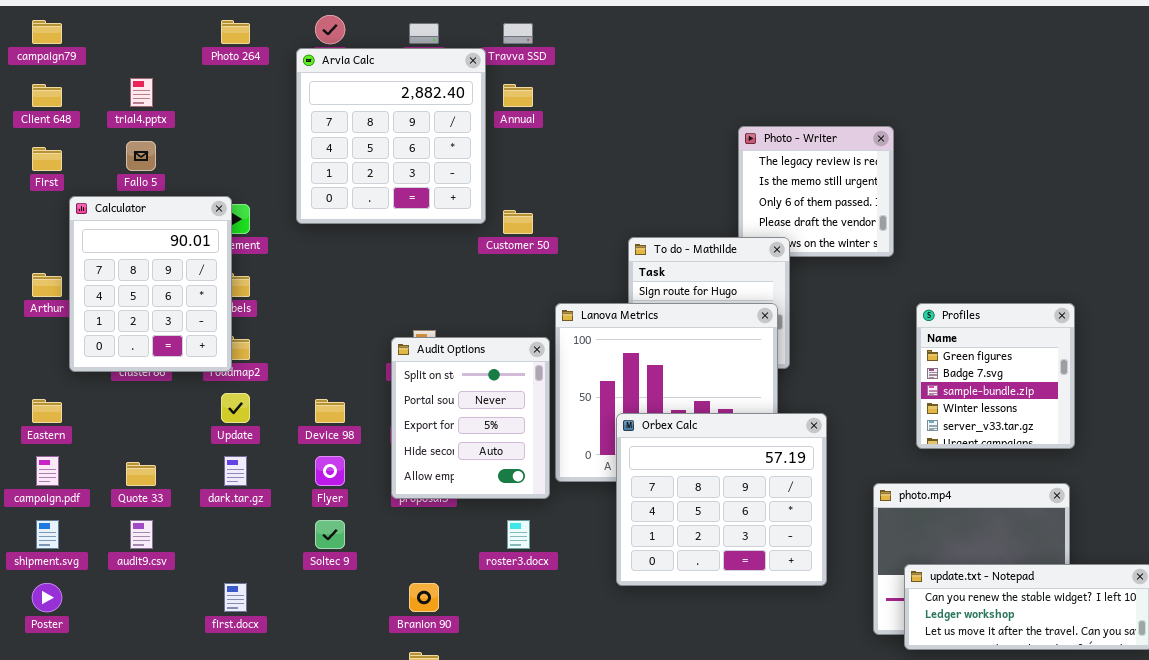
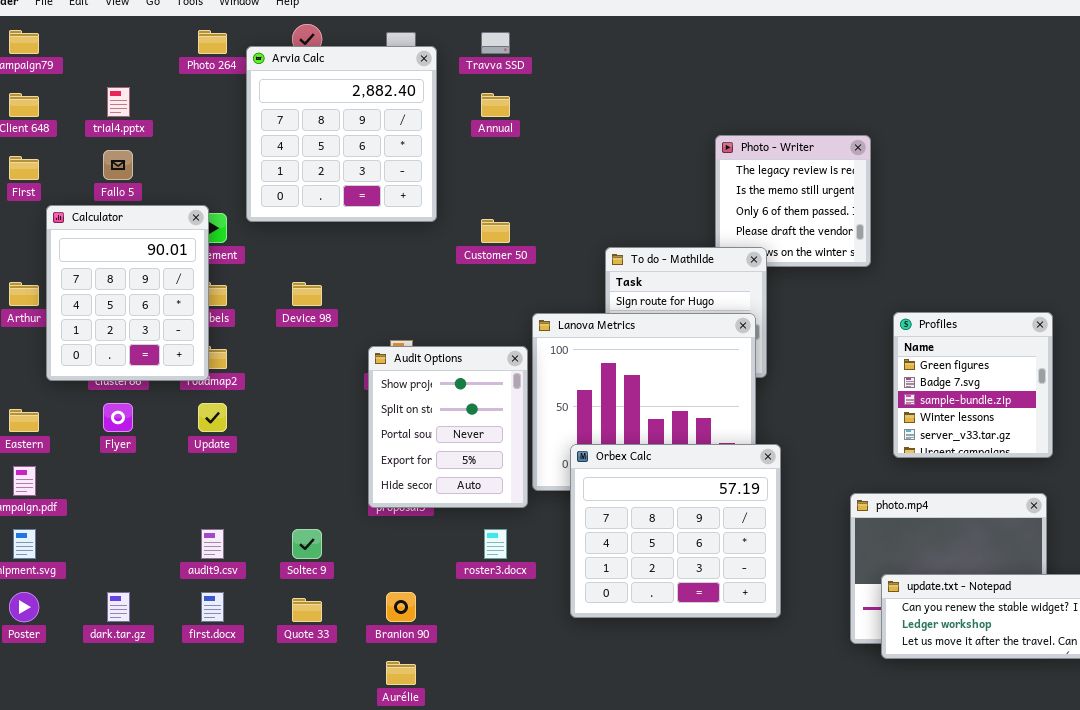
Arvia Calc: [296,48,486,224] -> [246,46,437,222], moved
Audit Options: [391,337,550,499] -> [368,346,528,508], scrolled up 1 row
Device 98: [315,399,345,423] -> [292,282,322,306], moved
Orbex Calc: [616,413,827,586] -> [570,444,781,618], moved
dark.tar.gz: [224,456,247,486] -> [107,592,130,622], moved
Flyer: [315,456,345,486] -> [103,403,133,432], moved
Quote 33: [126,462,156,486] -> [292,598,322,622], moved
audit9.csv: [130,520,153,549] -> [201,529,224,559], moved

